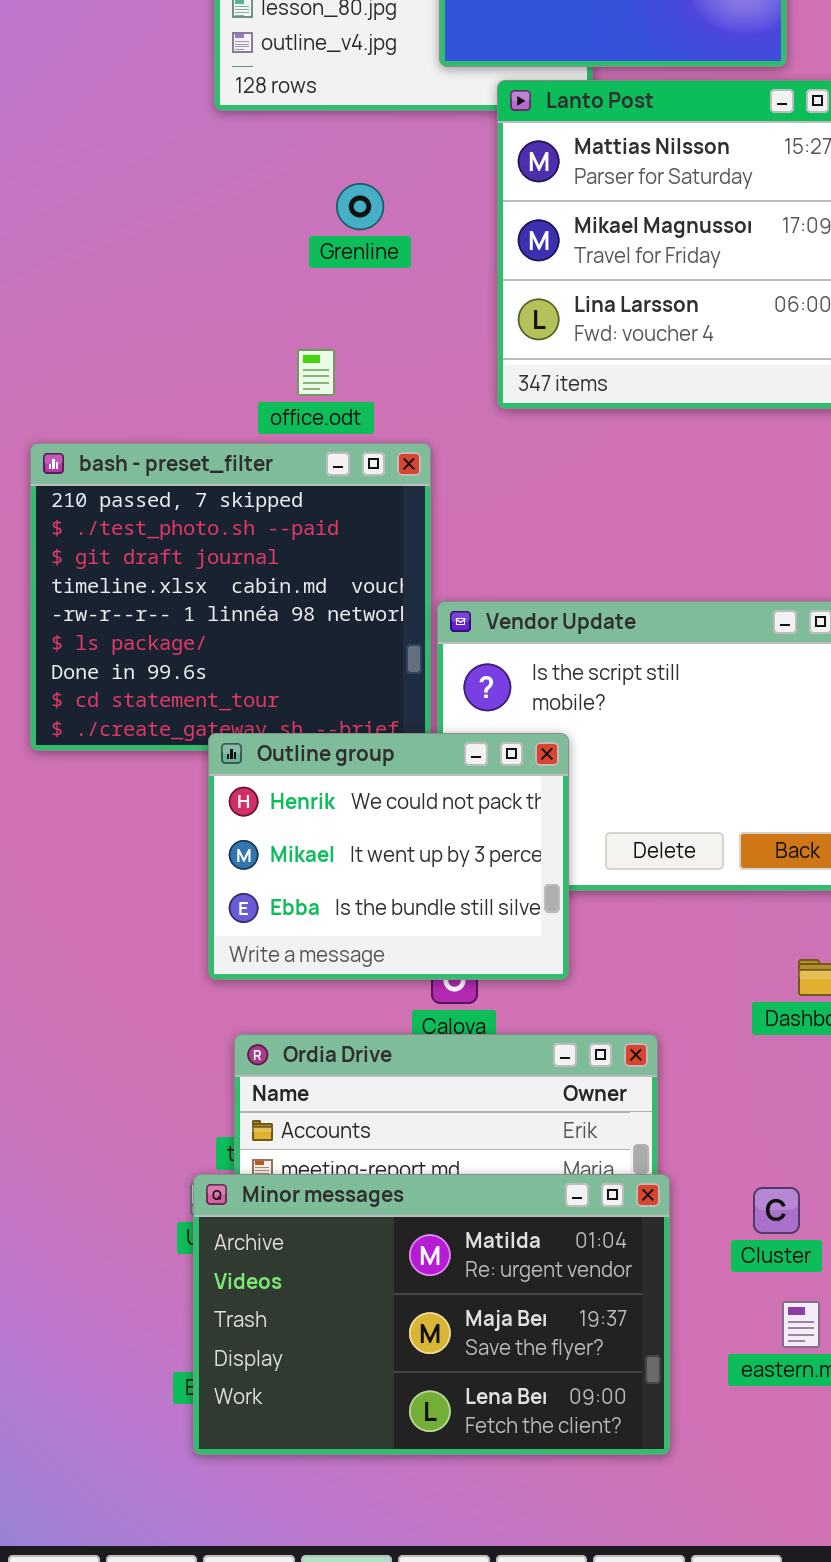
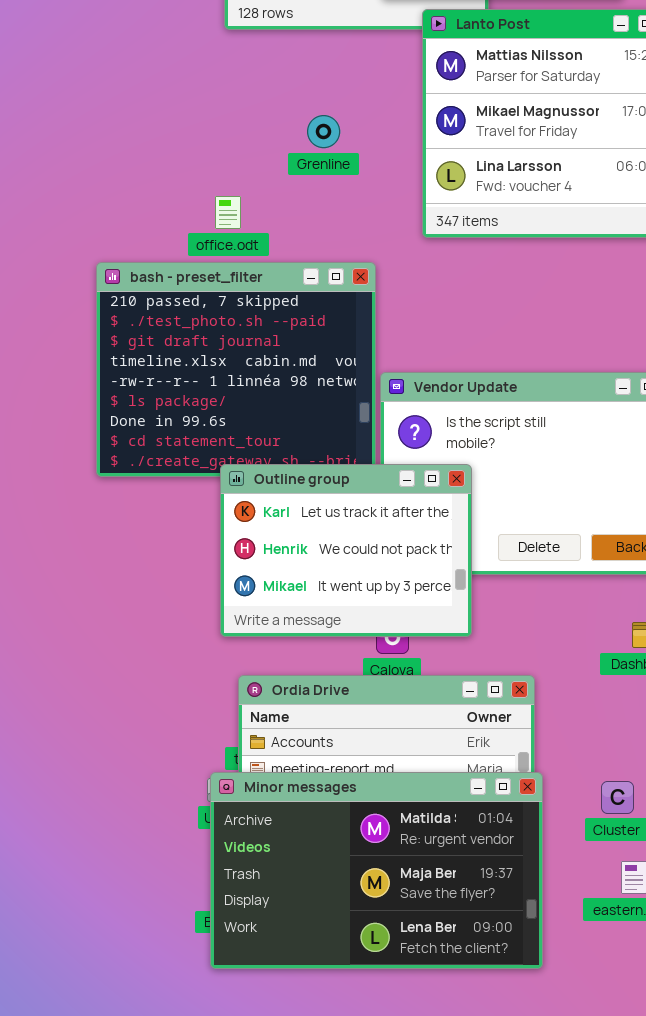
Grenline: [336,183,384,230] -> [307,115,340,148], moved
office.odt: [297,349,335,396] -> [215,196,241,229], moved
Outline group: [208,733,569,980] -> [220,464,472,637], scrolled up 1 row

